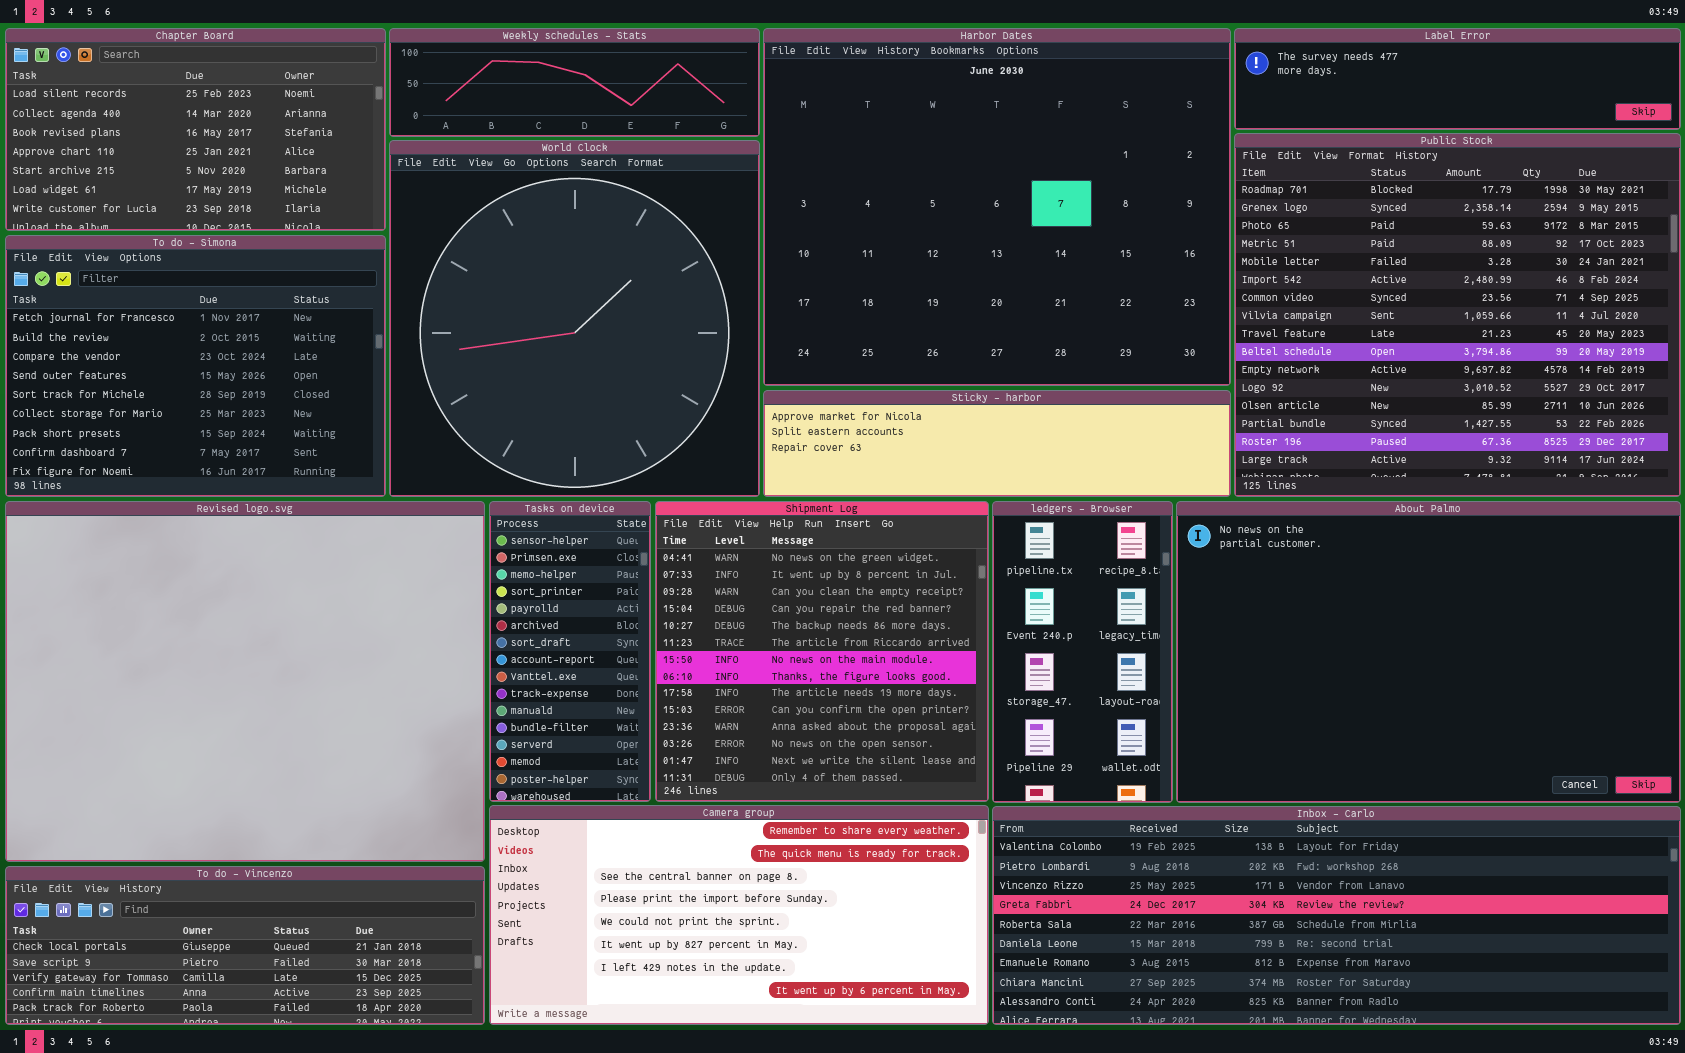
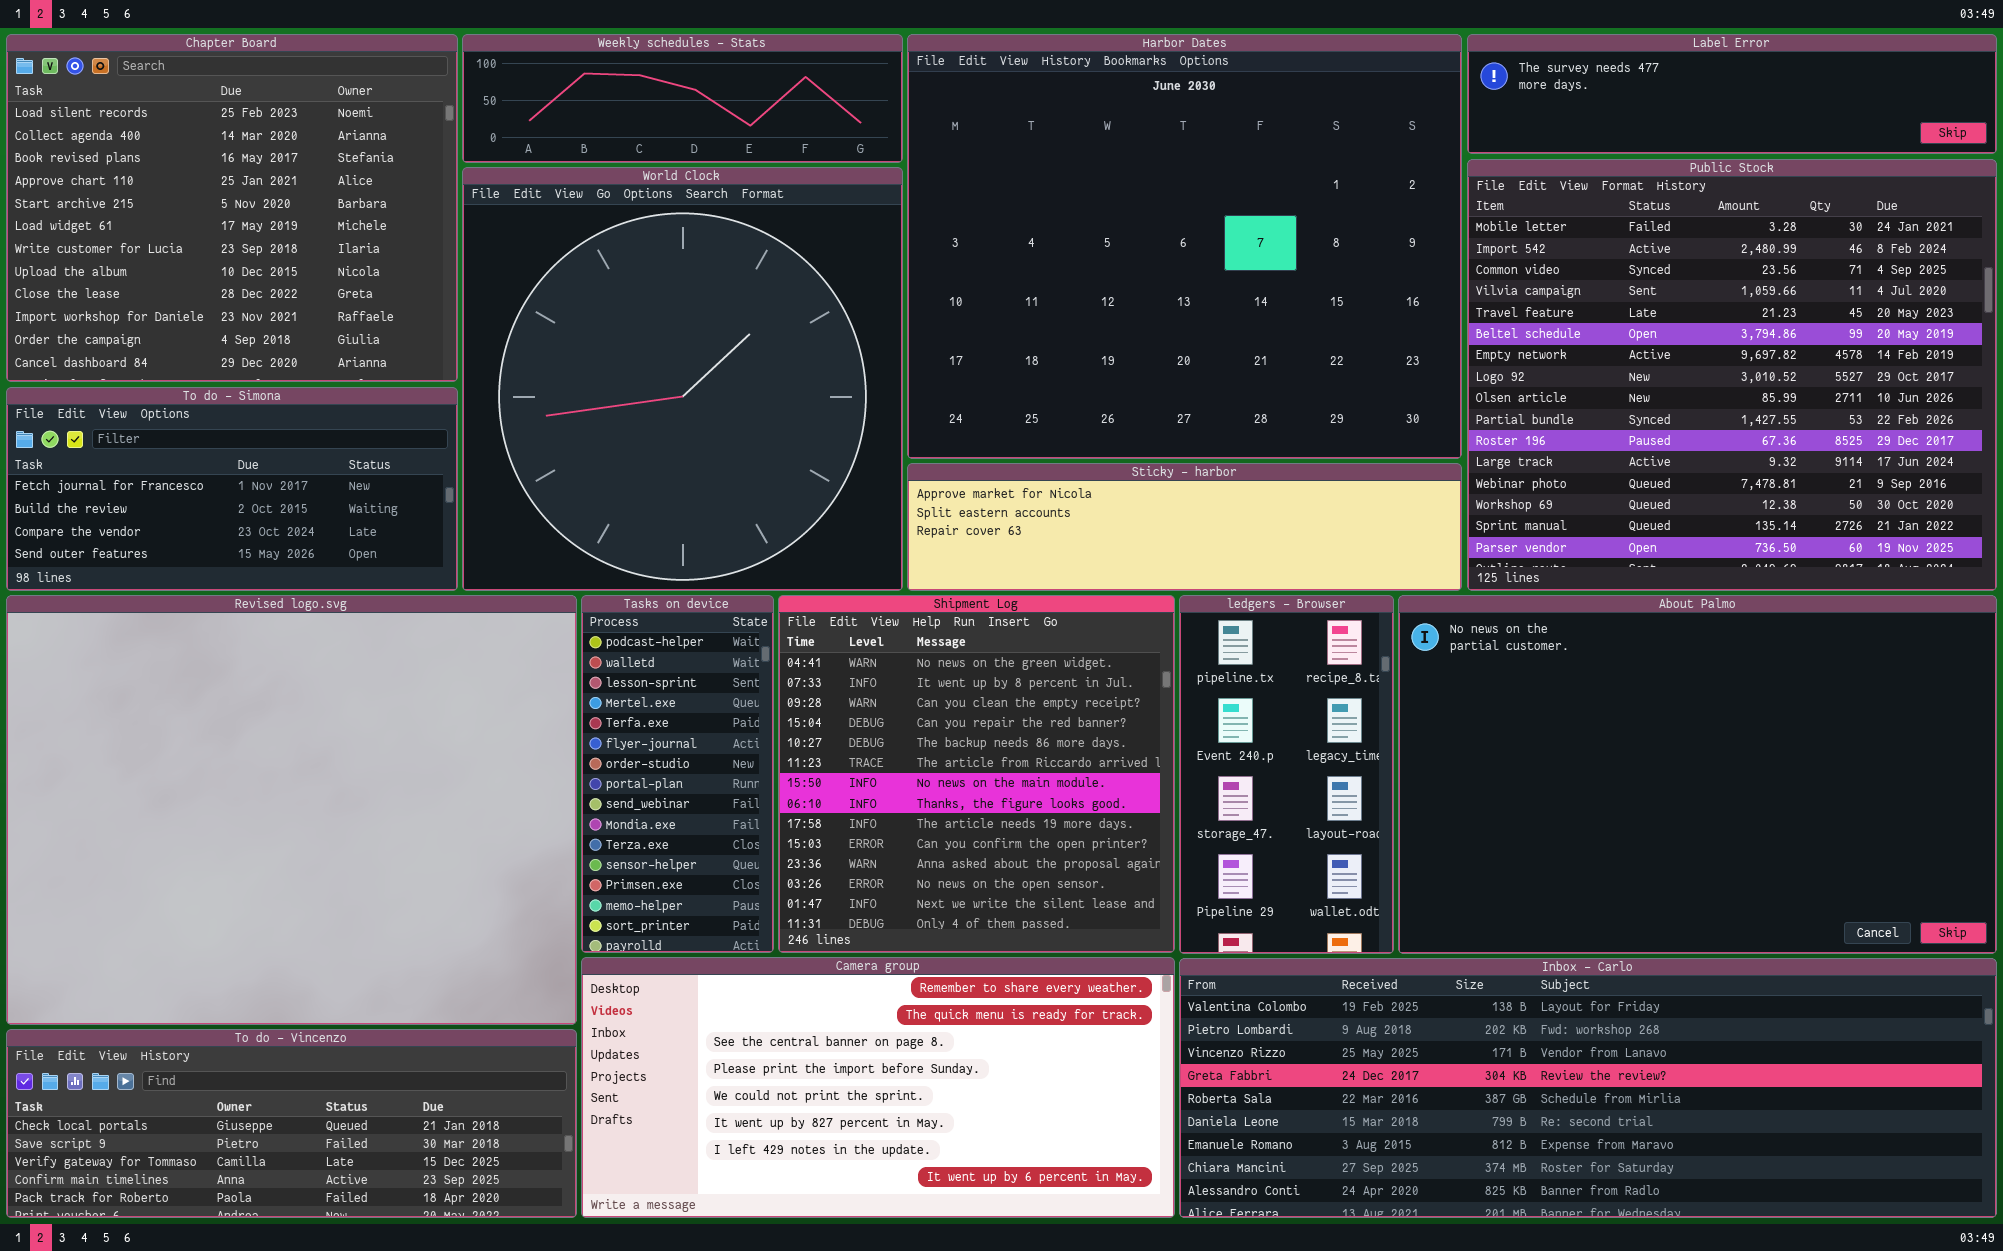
Chapter Board: [5,28,386,231] -> [6,34,458,382], resized
Public Stock: [1234,133,1681,497] -> [1467,159,1997,591], scrolled down 4 rows
To do - Simona: [5,235,386,497] -> [6,387,458,591], resized
Tasks on device: [489,501,651,802] -> [581,595,774,953], scrolled up 11 rows

